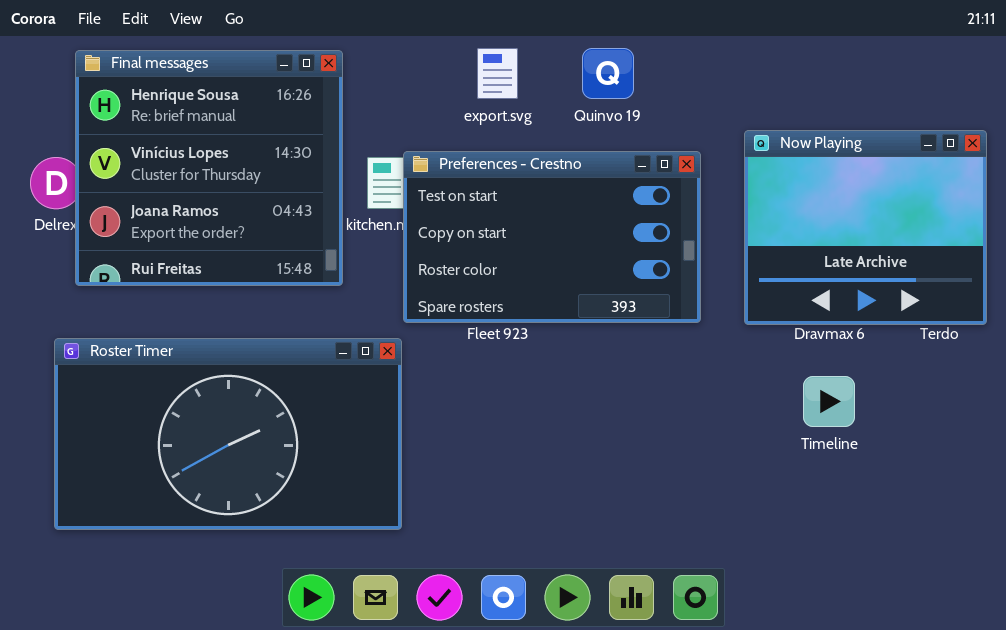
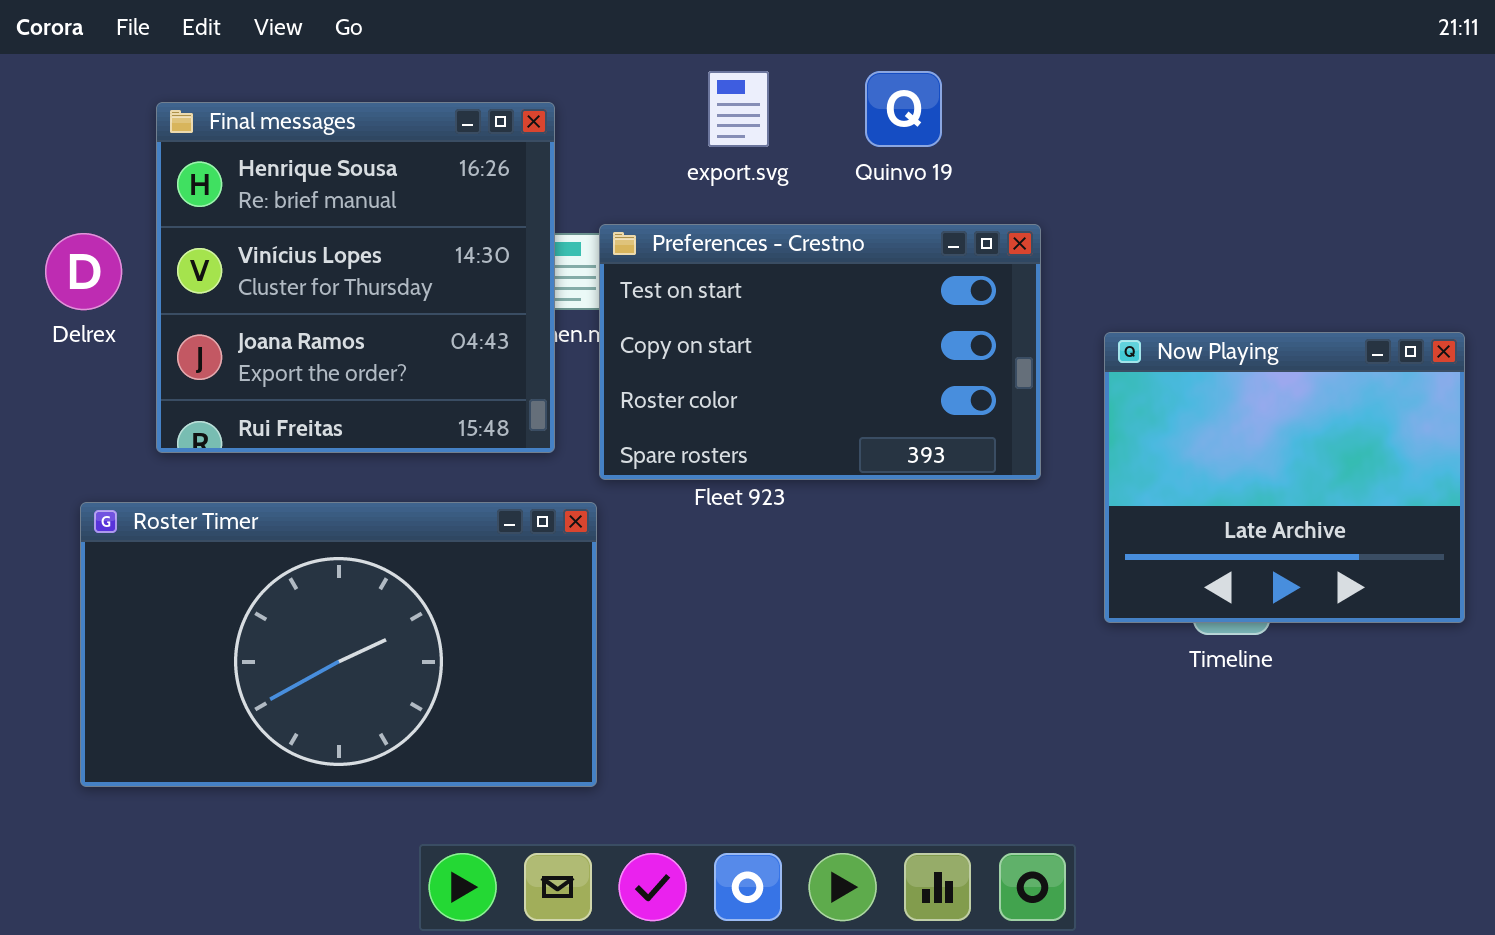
Final messages: [75,50,343,286] -> [156,102,555,453], moved
Now Playing: [744,130,987,325] -> [1104,332,1465,623], moved

